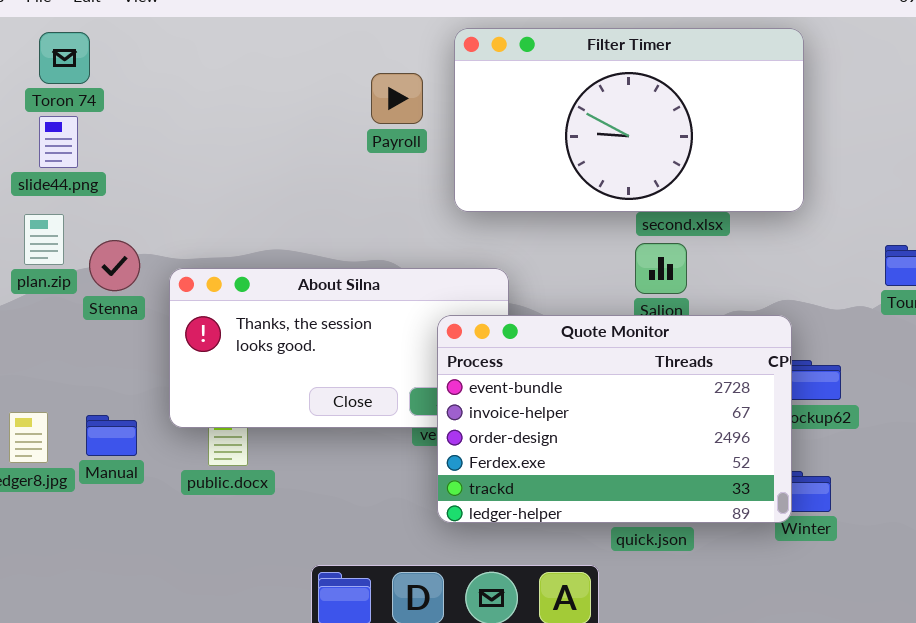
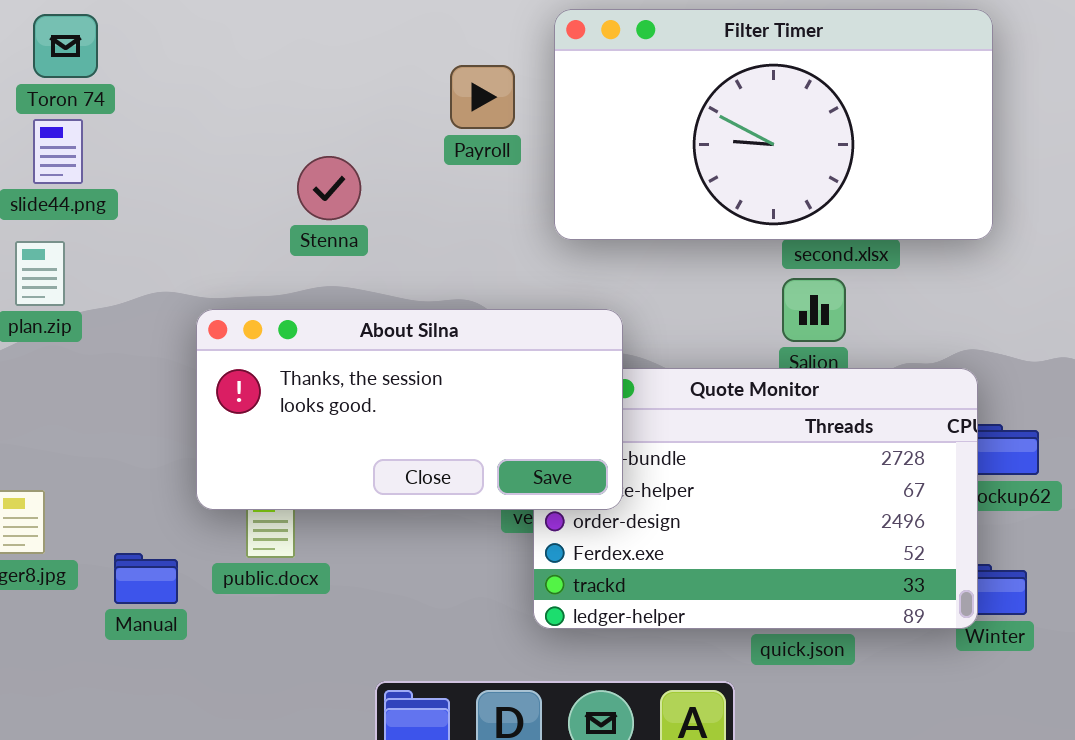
Stenna: [89,240,140,291] -> [297,156,361,220], moved
About Silna: [169,268,509,428] -> [196,309,623,510], raised
Manual: [86,415,137,456] -> [114,553,178,604], moved

